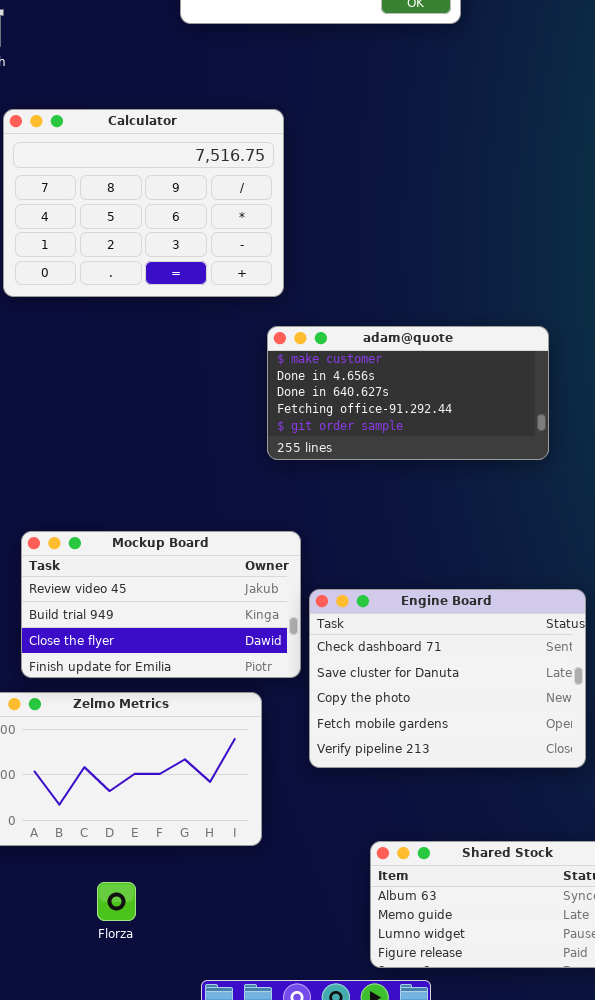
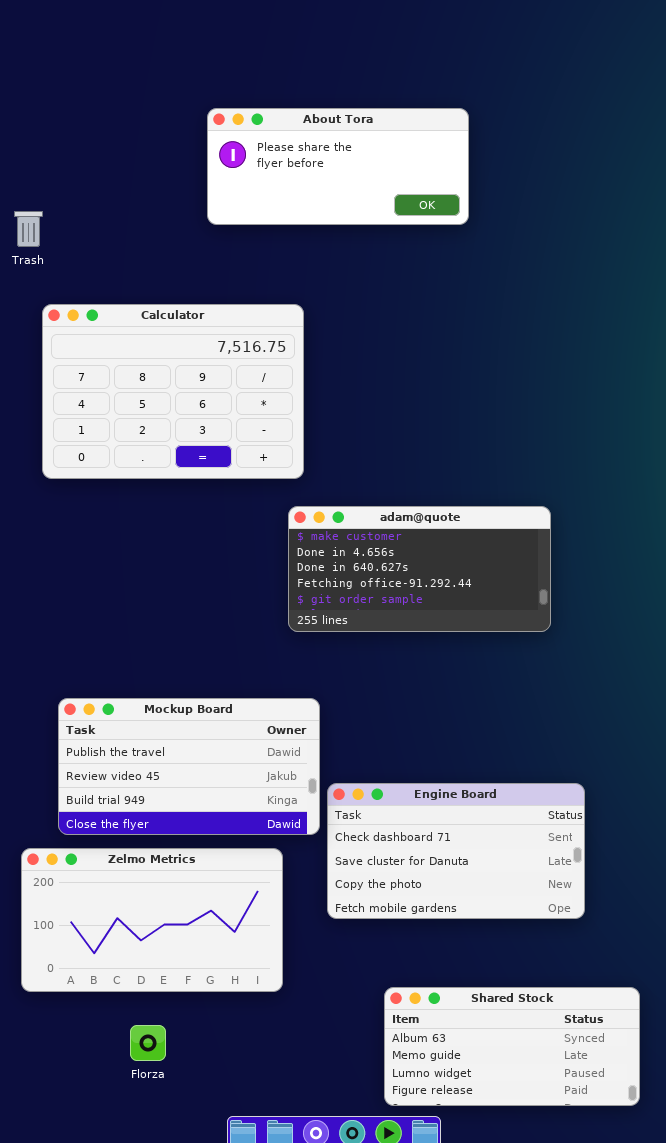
Mockup Board: [21,531,301,678] -> [58,698,320,835], scrolled up 1 row
Engine Board: [309,589,586,768] -> [327,783,585,919], resized

